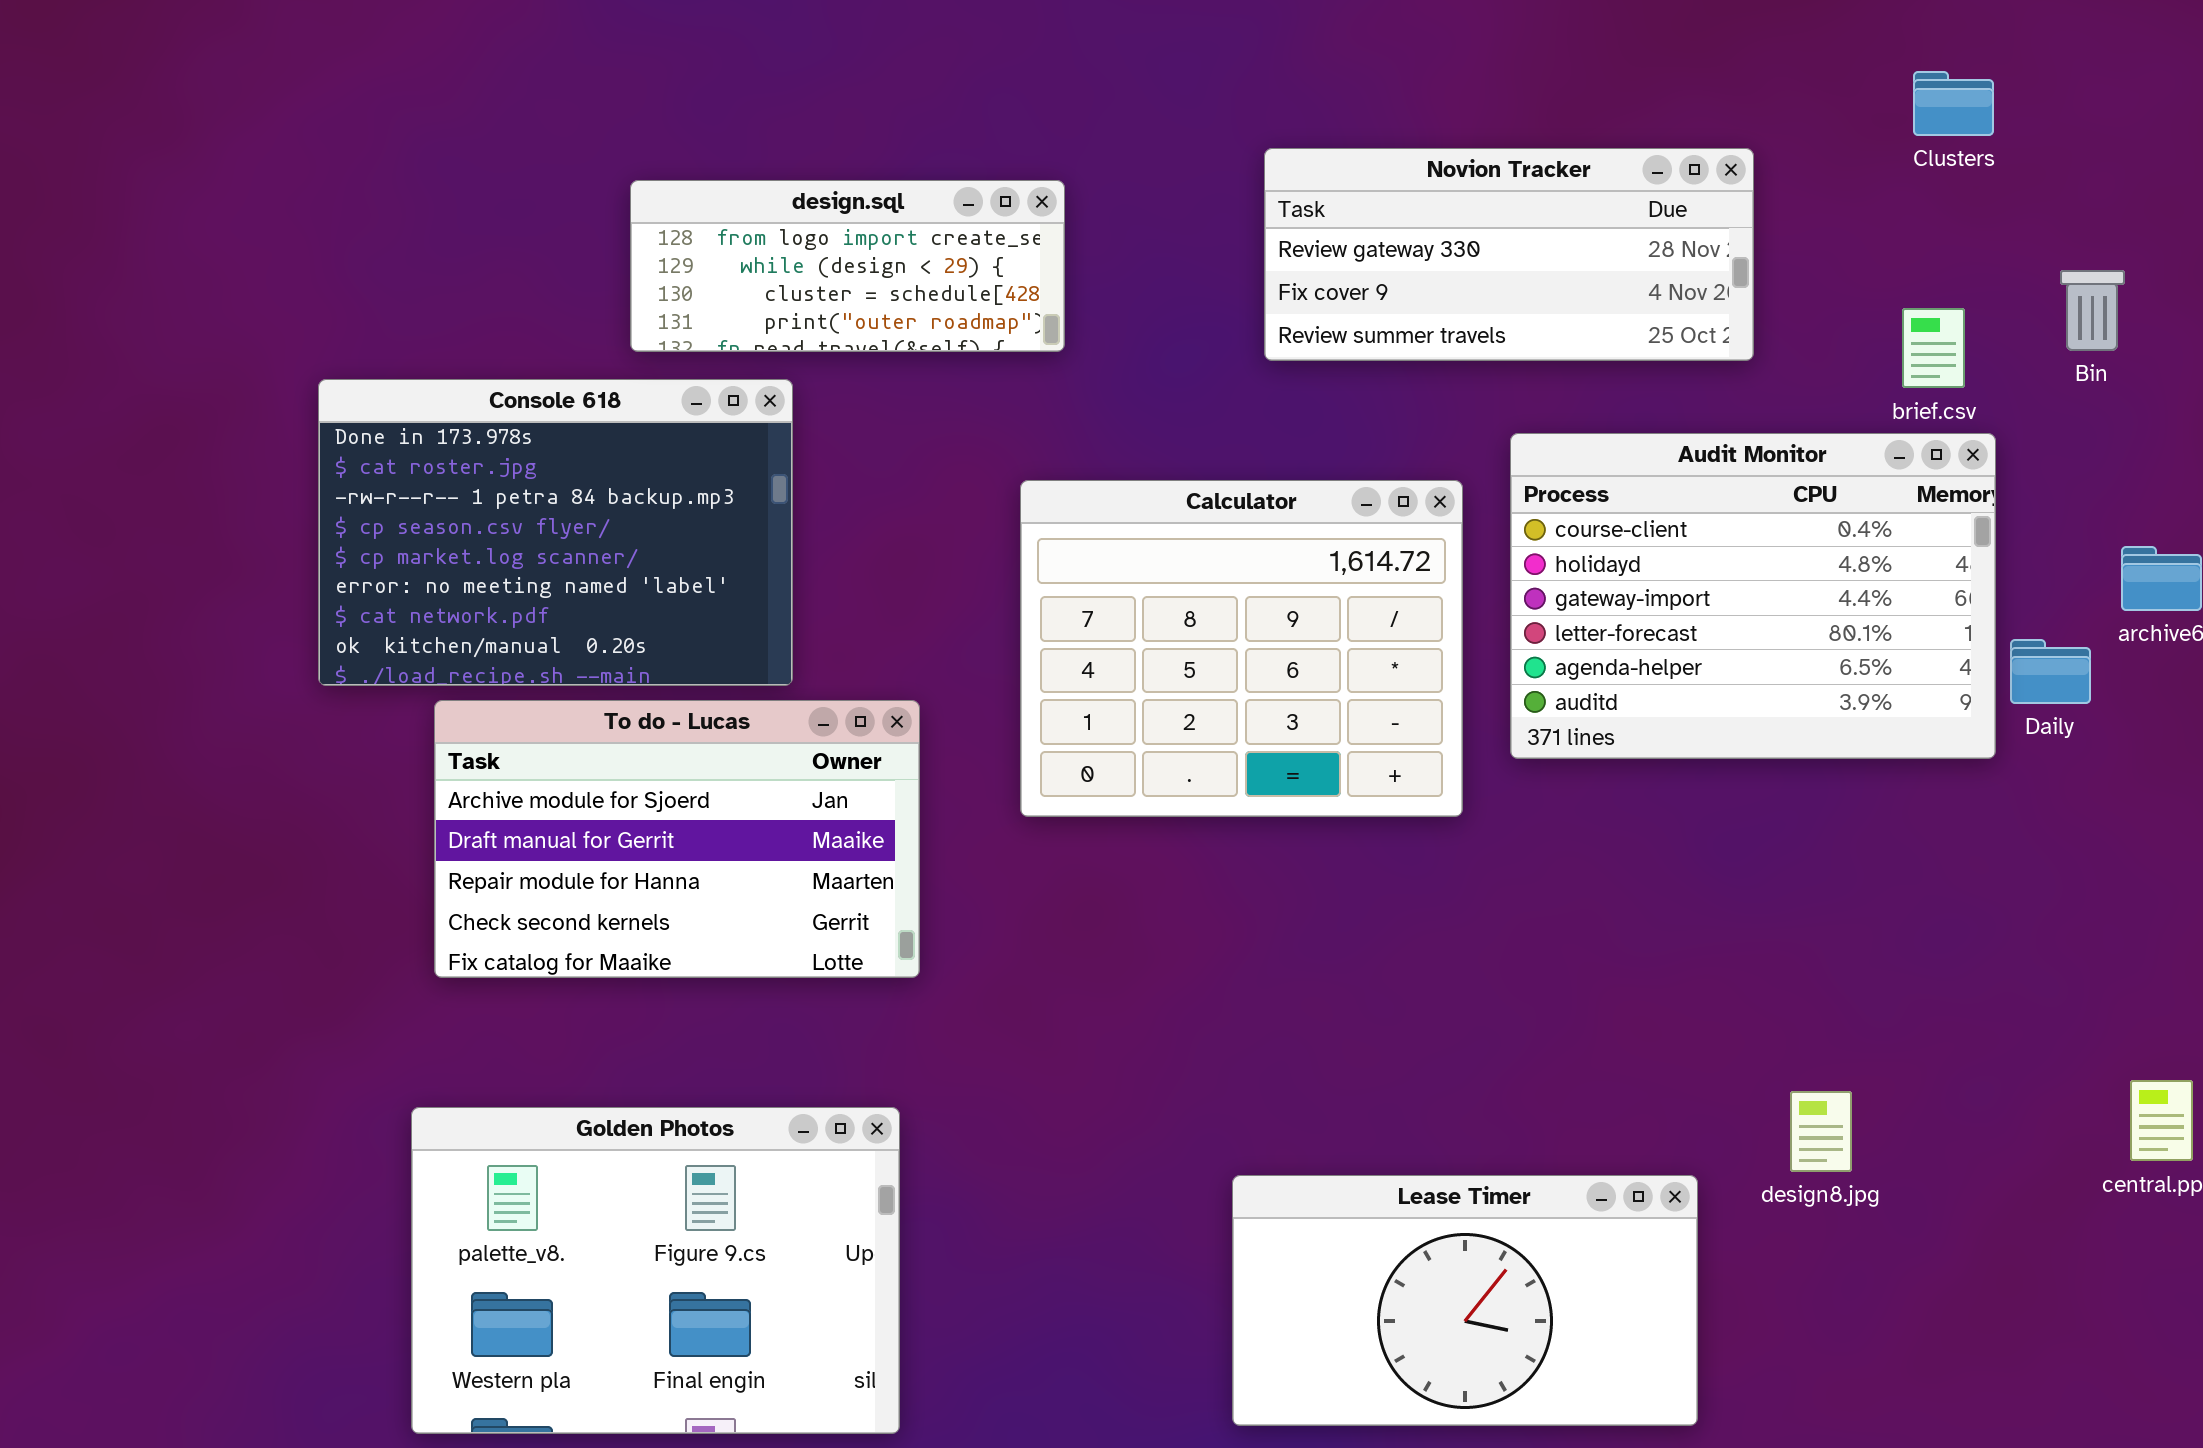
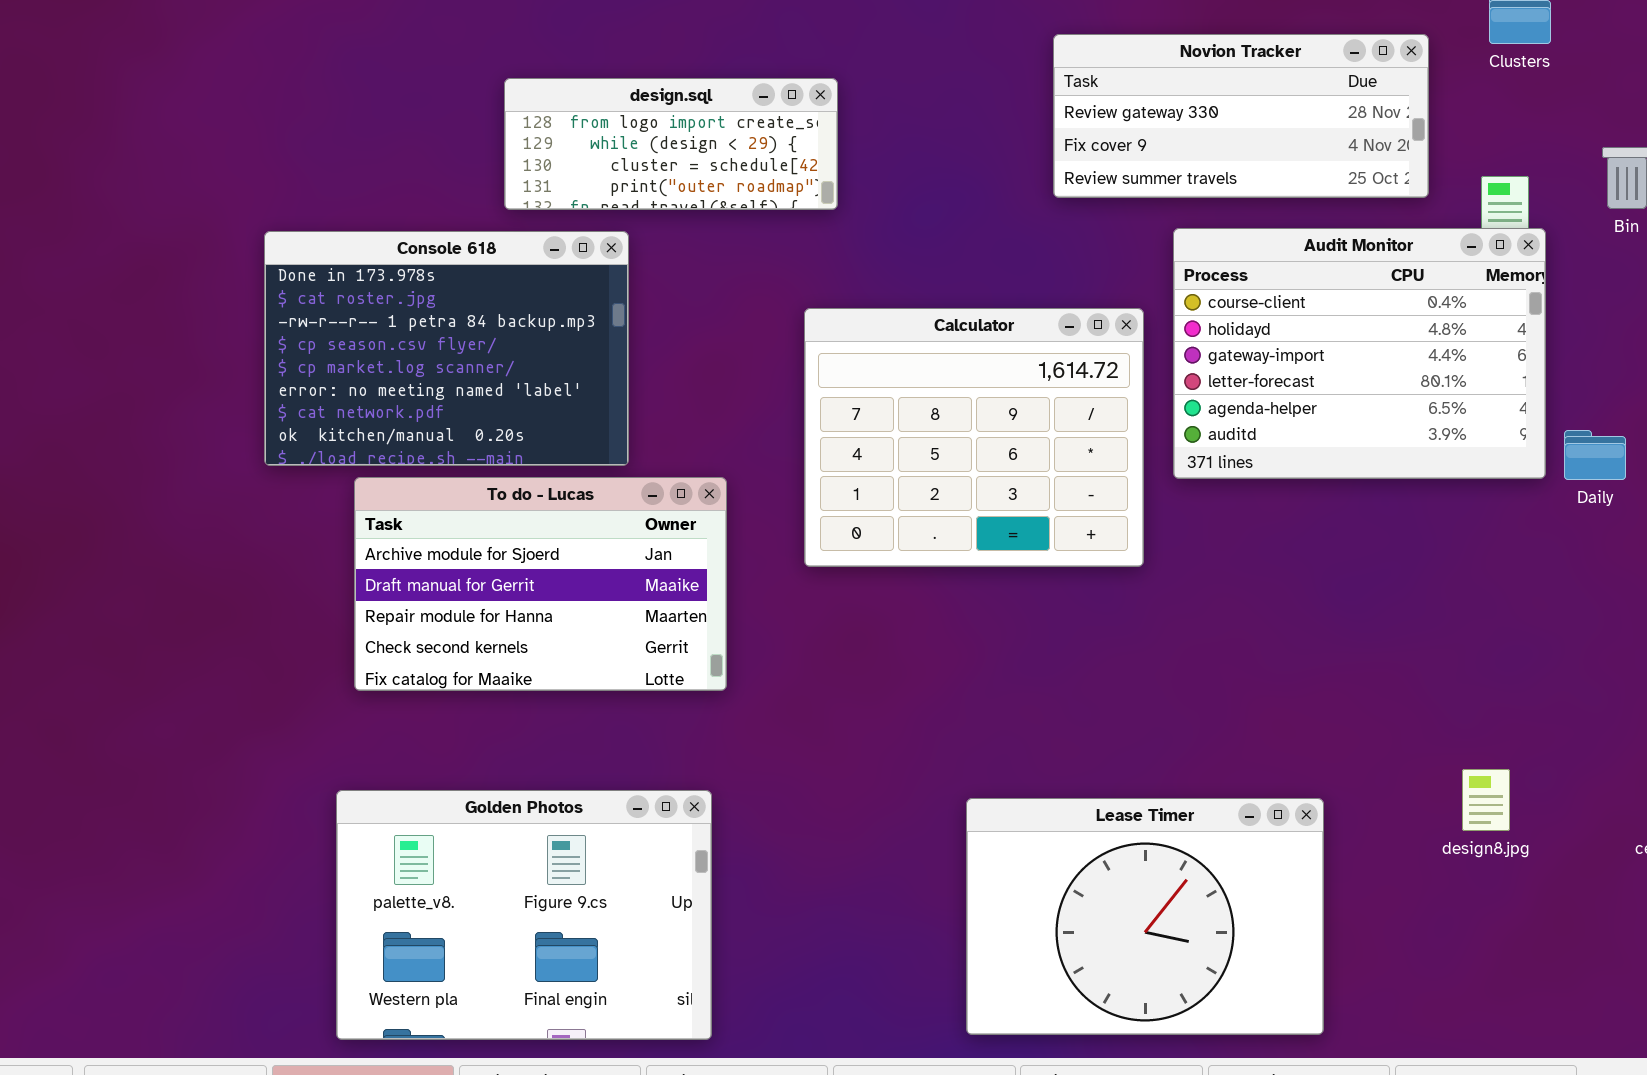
Novion Tracker: [1264,148,1754,361] -> [1053,34,1429,198], moved
Audit Monitor: [1510,433,1996,759] -> [1173,228,1546,479], moved
design8.jpg: [1790,1091,1852,1172] -> [1462,769,1510,831], moved
Lease Timer: [1232,1175,1698,1426] -> [966,798,1324,1035], resized

